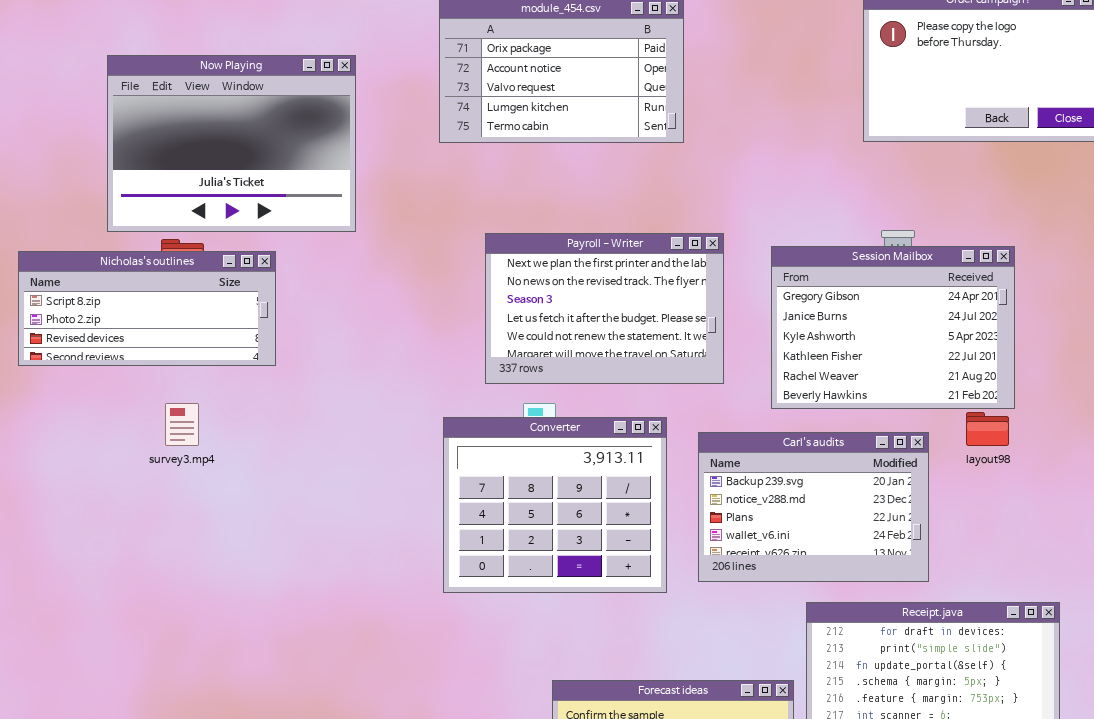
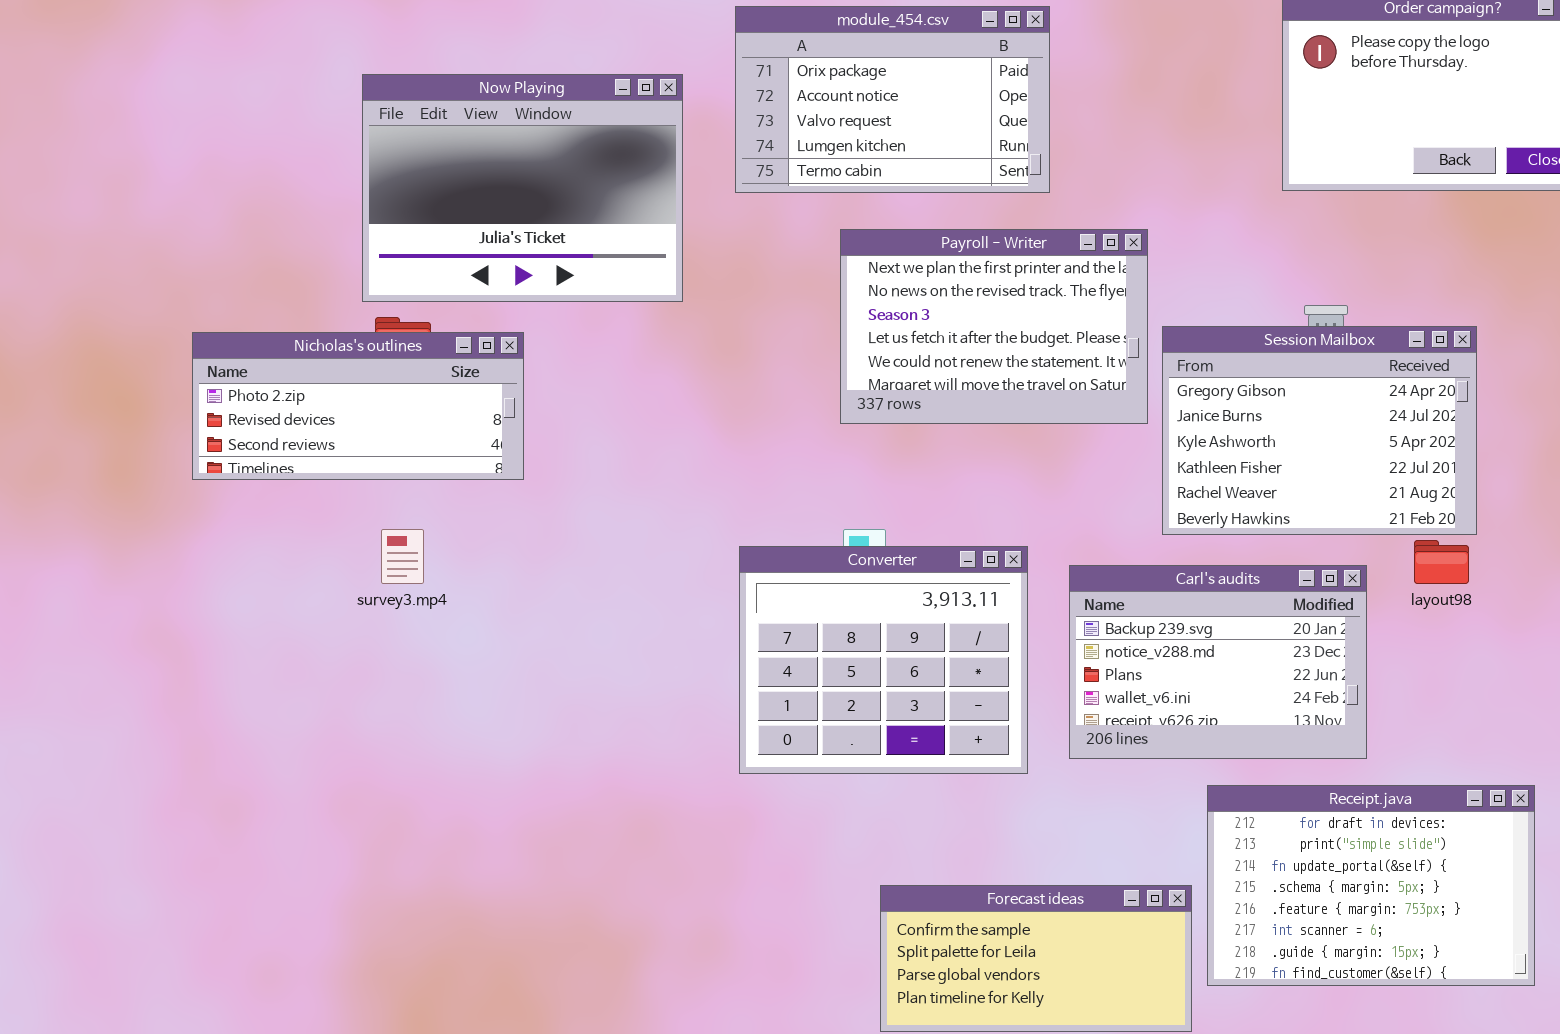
Now Playing: [107,55,356,232] -> [362,74,683,302], moved
Payroll - Writer: [485,233,724,384] -> [840,229,1148,424], moved
Nicholas's outlines: [18,251,276,366] -> [192,332,524,480], scrolled down 1 row

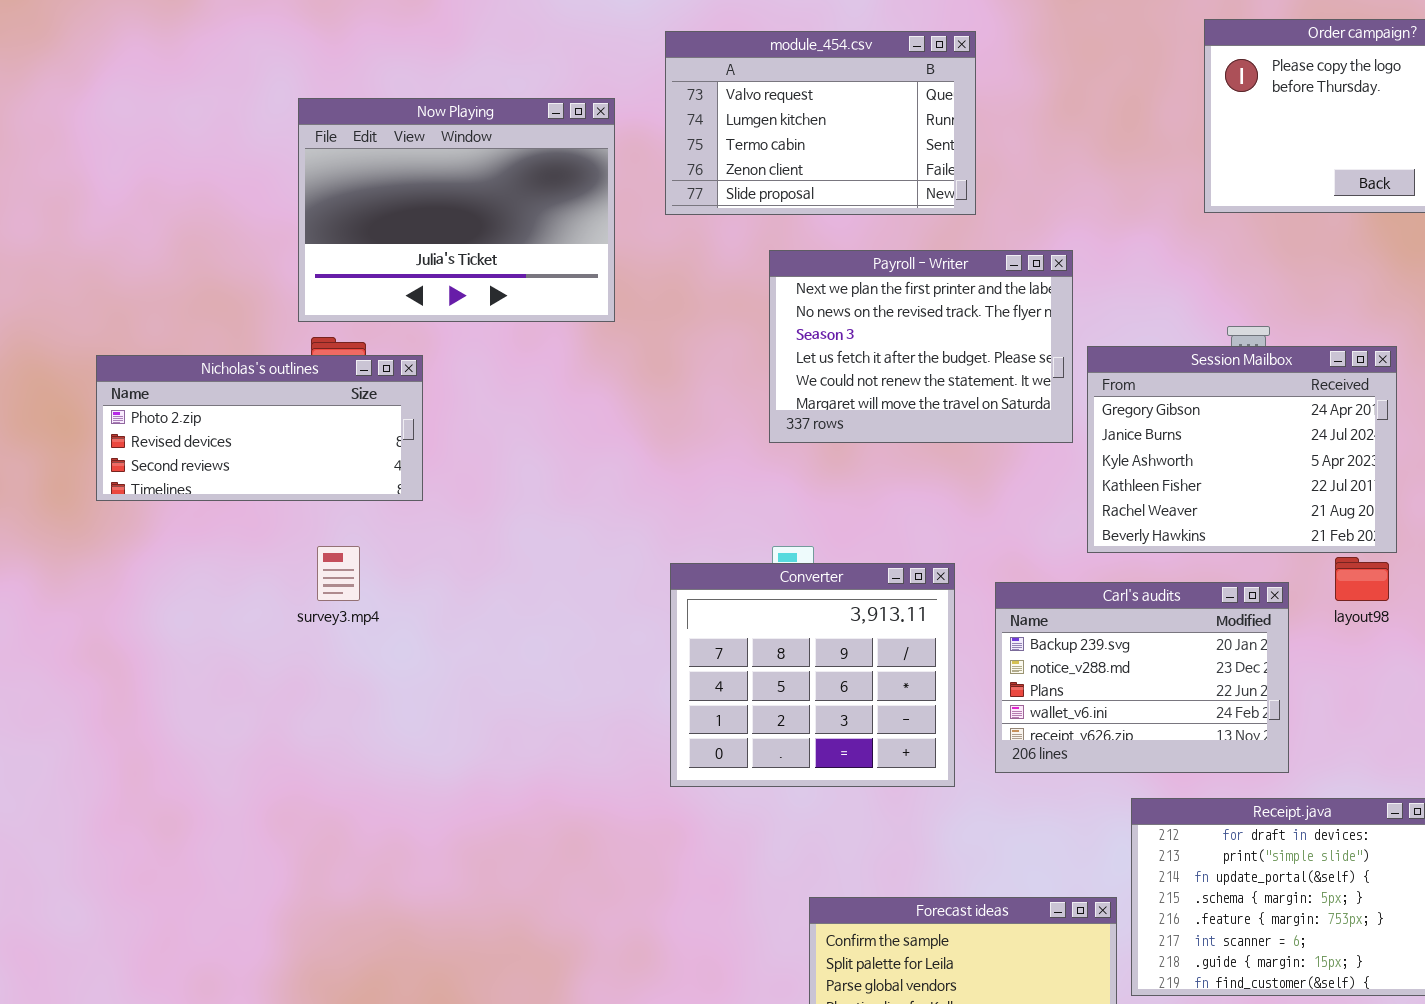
module_454.csv: [735,6,1050,193] -> [665,31,976,215], scrolled down 2 rows
Nicholas's outlines: [192,332,524,480] -> [96,355,423,501], moved

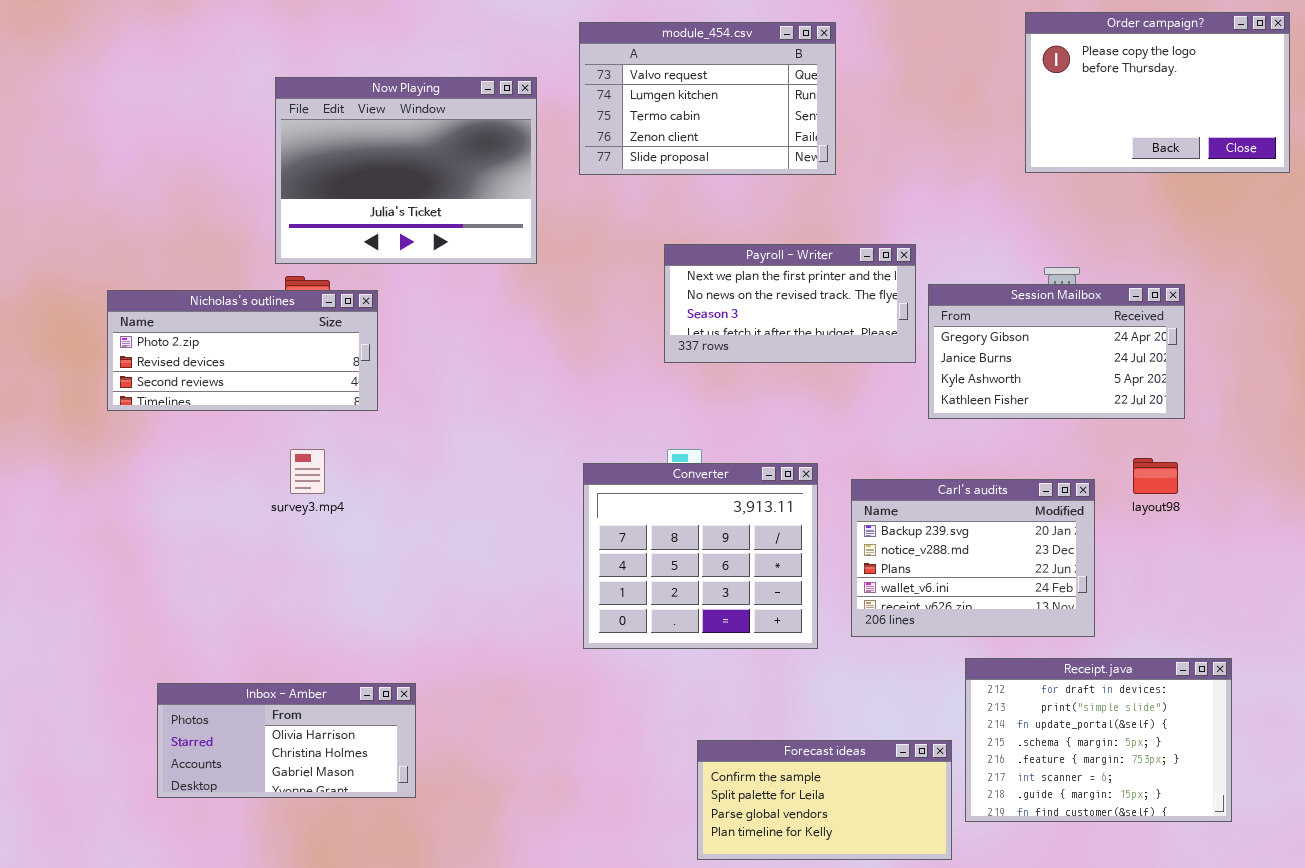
Payroll - Writer: [769,250,1073,443] -> [664,244,916,363], resized
Session Mailbox: [1087,346,1397,553] -> [928,284,1185,419], resized
Inbox - Amber: none -> [157,683,416,798], opened

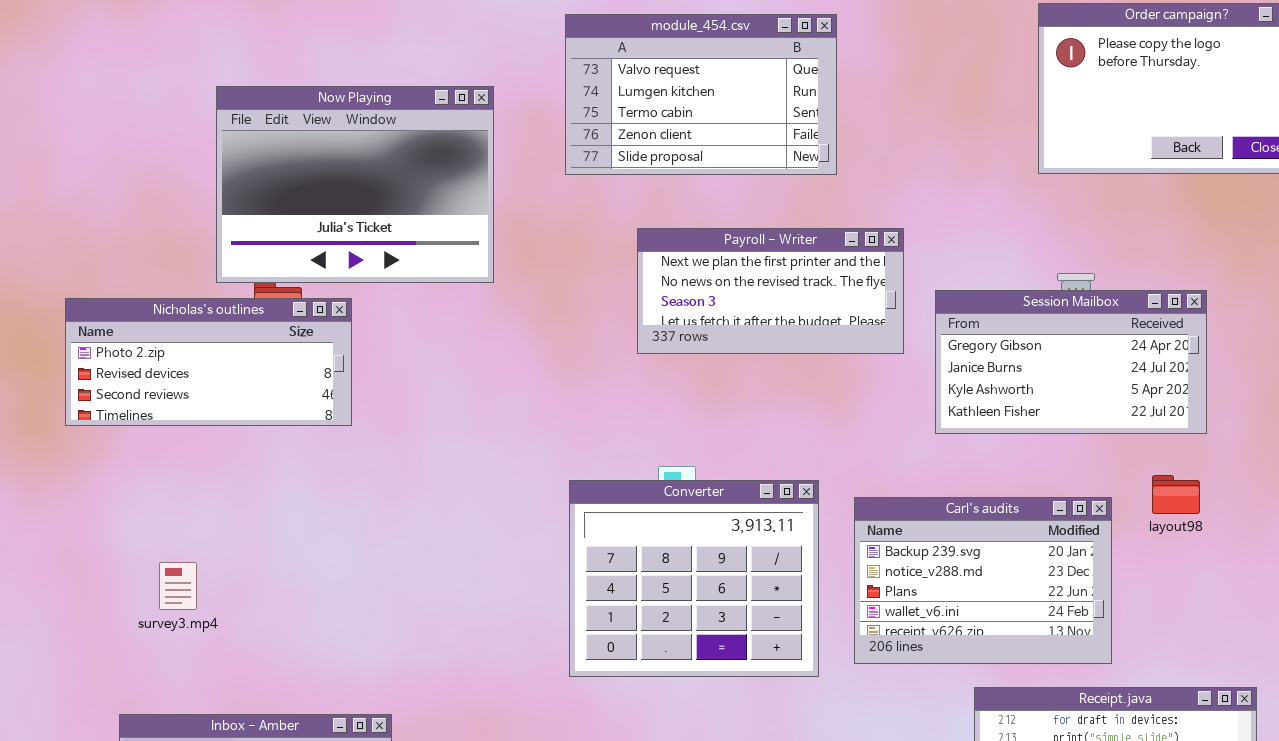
Now Playing: [275,77,537,264] -> [216,86,494,283], moved
Payroll - Writer: [664,244,916,363] -> [637,228,904,354], moved
survey3.mp4: [290,449,325,494] -> [159,562,197,610], moved

